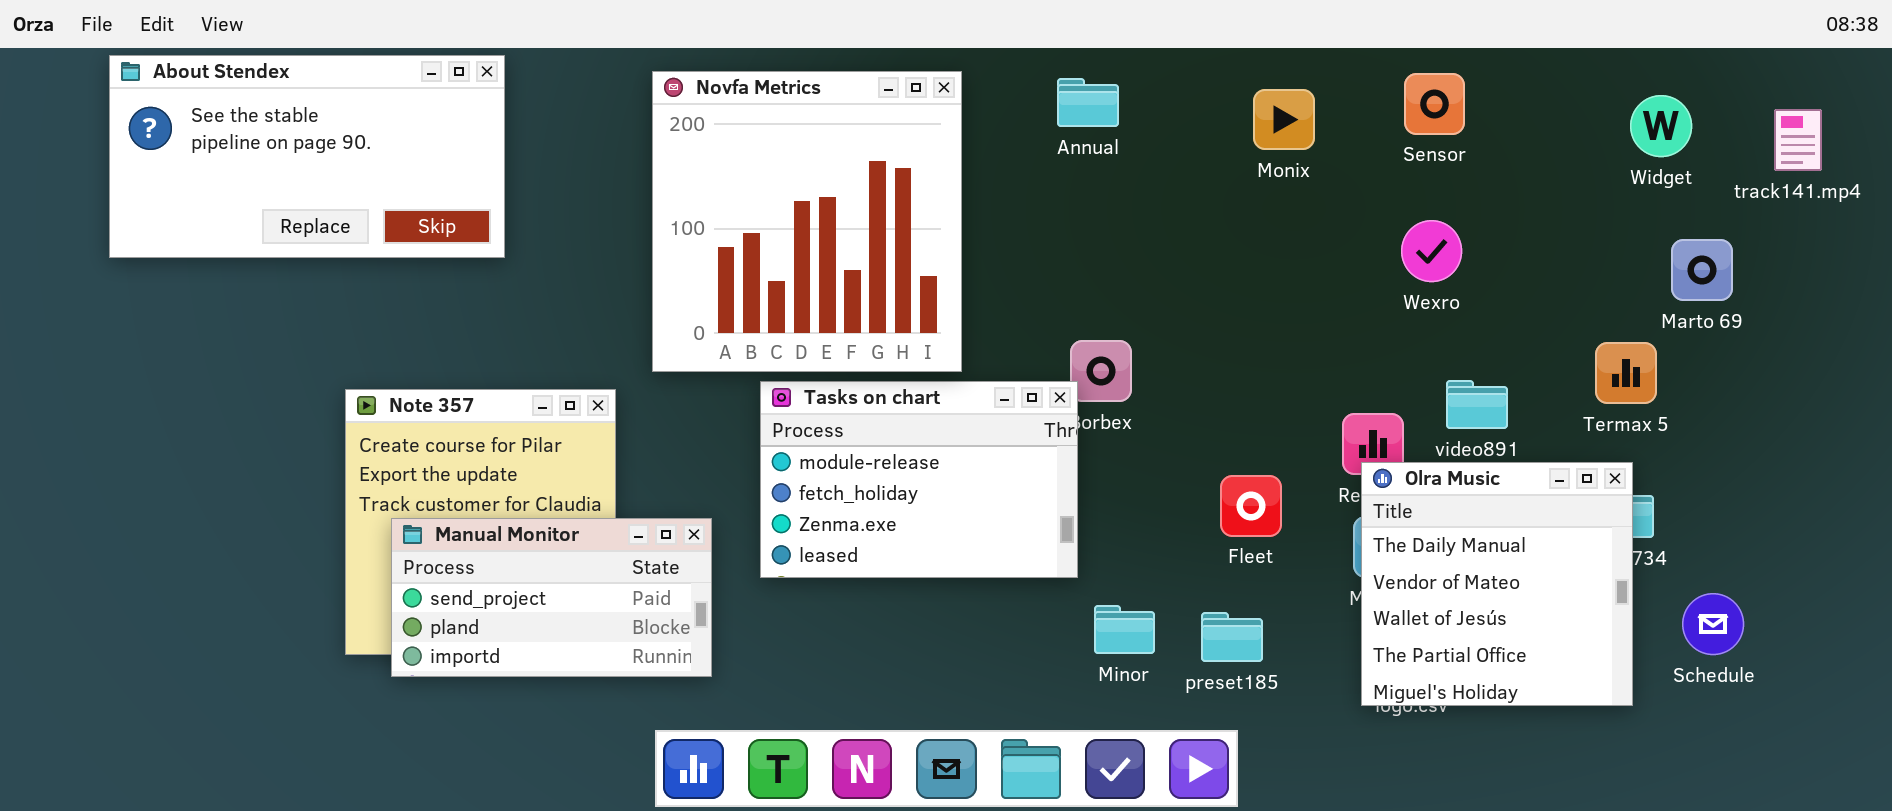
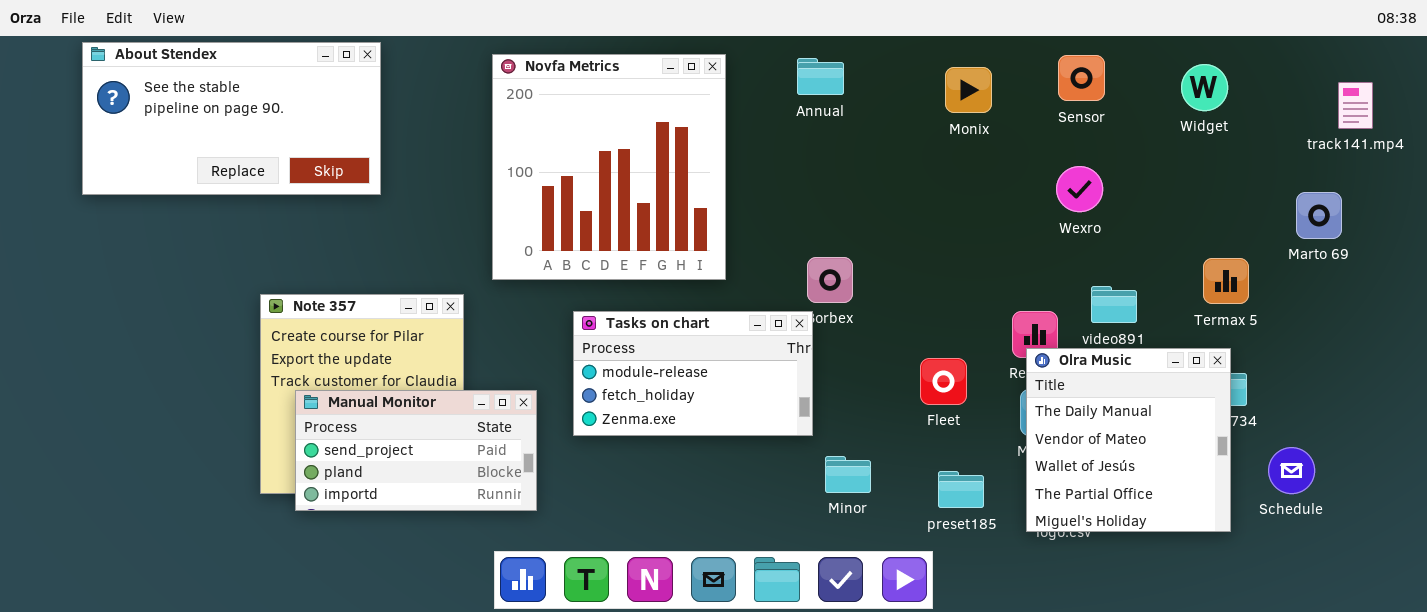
Widget: [1630,95,1692,157] -> [1181,64,1228,111], moved
Marto 69: [1671,239,1733,301] -> [1296,192,1342,239], moved
Tasks on chart: [760,381,1078,578] -> [573,311,813,436], resized
preset185: [1201,612,1263,662] -> [938,471,984,508], moved

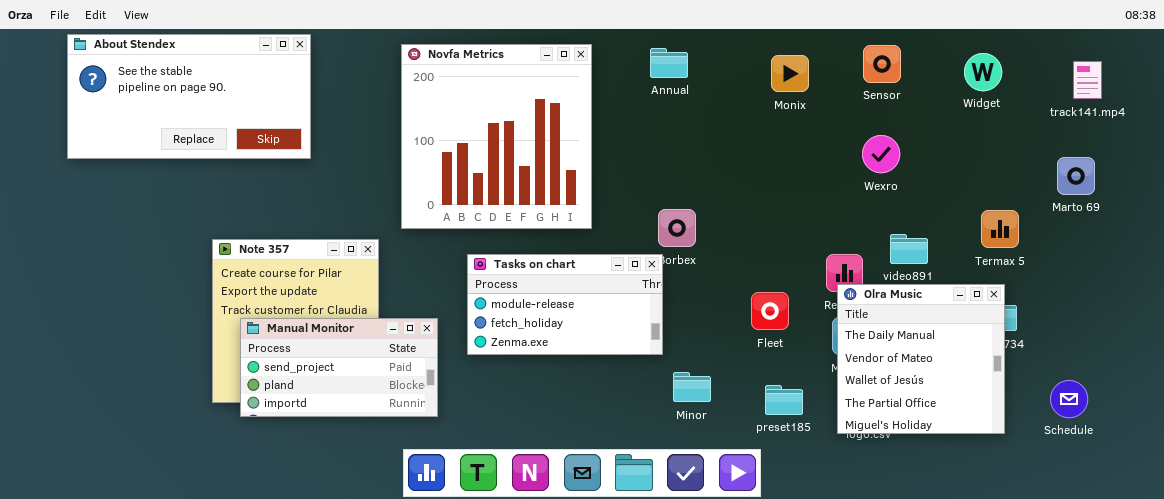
track141.mp4: [1338,82,1373,129] -> [1073,61,1102,99], moved
Schedule: [1268,447,1315,494] -> [1050,380,1088,418], moved

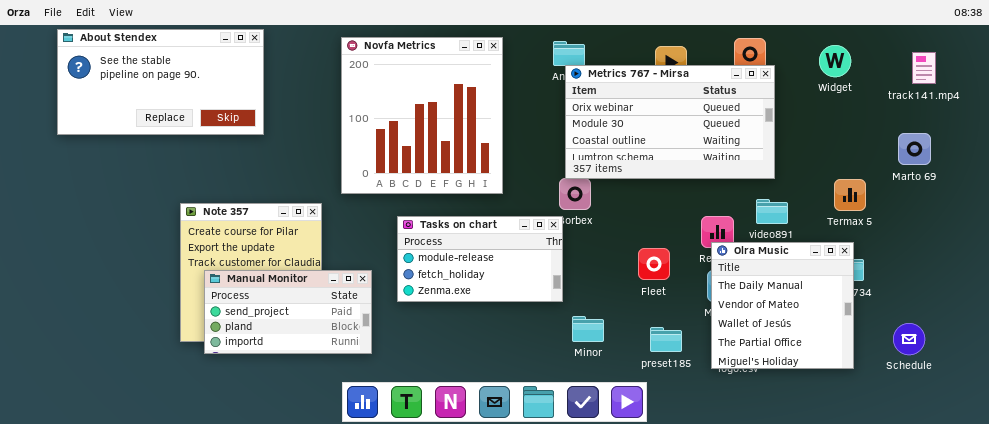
Metrics 767 - Mirsa: none -> [565,65,775,179], opened

